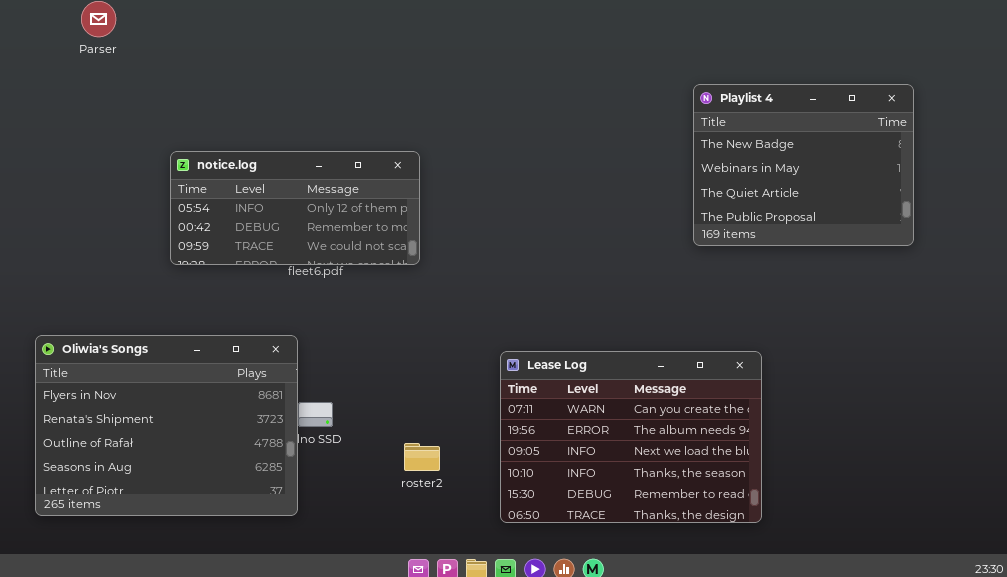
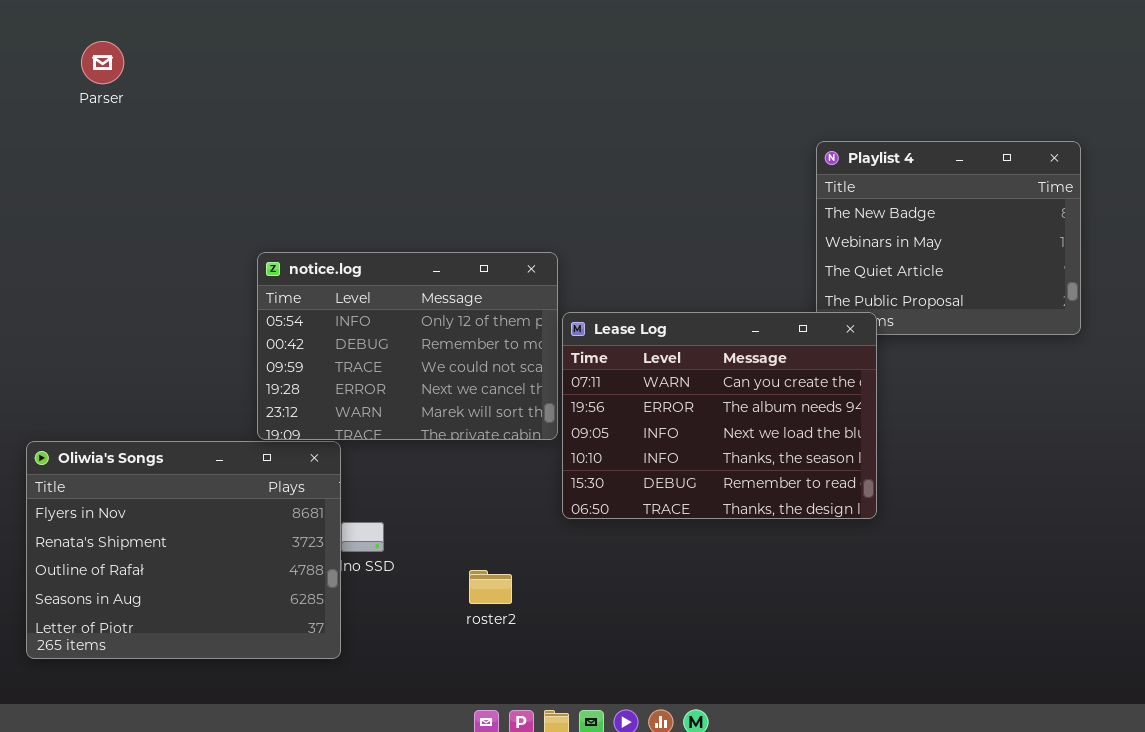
notice.log: [170,151,420,265] -> [257,252,558,440], moved, resized
Lease Log: [500,351,762,523] -> [562,312,877,519], moved

